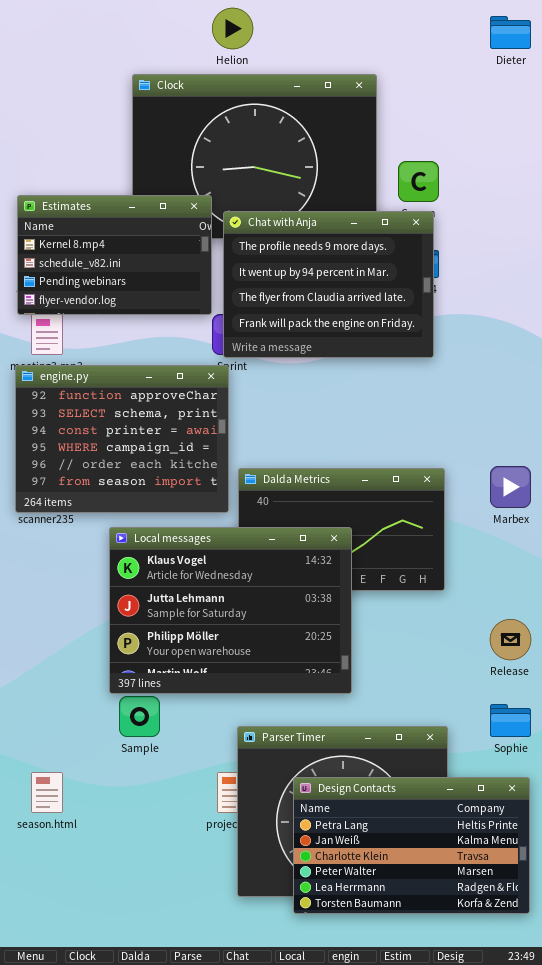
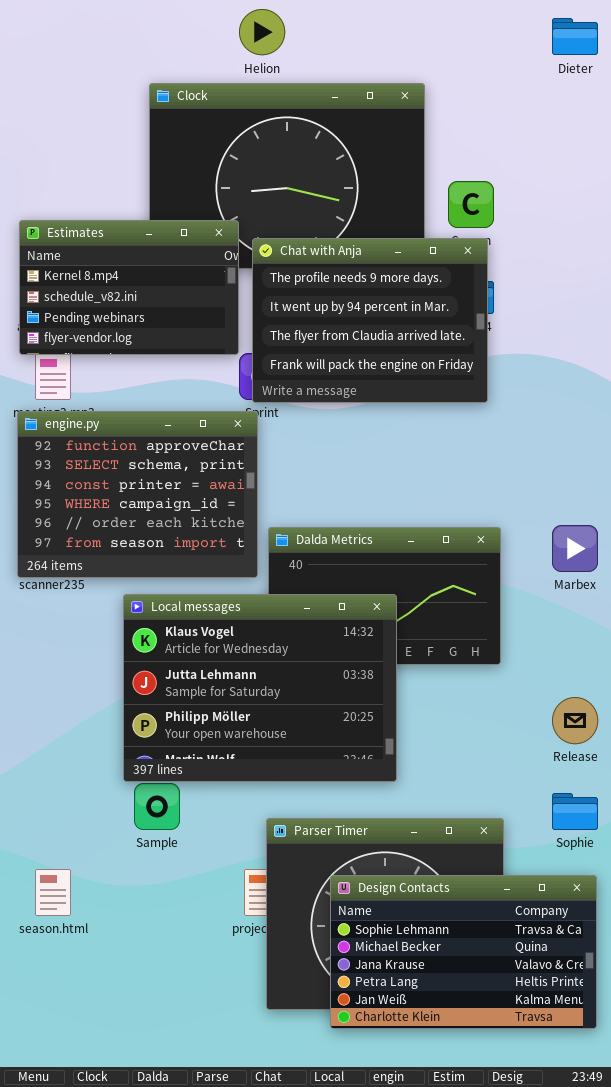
Design Contacts: [293,777,530,914] -> [330,875,597,1029], scrolled up 3 rows

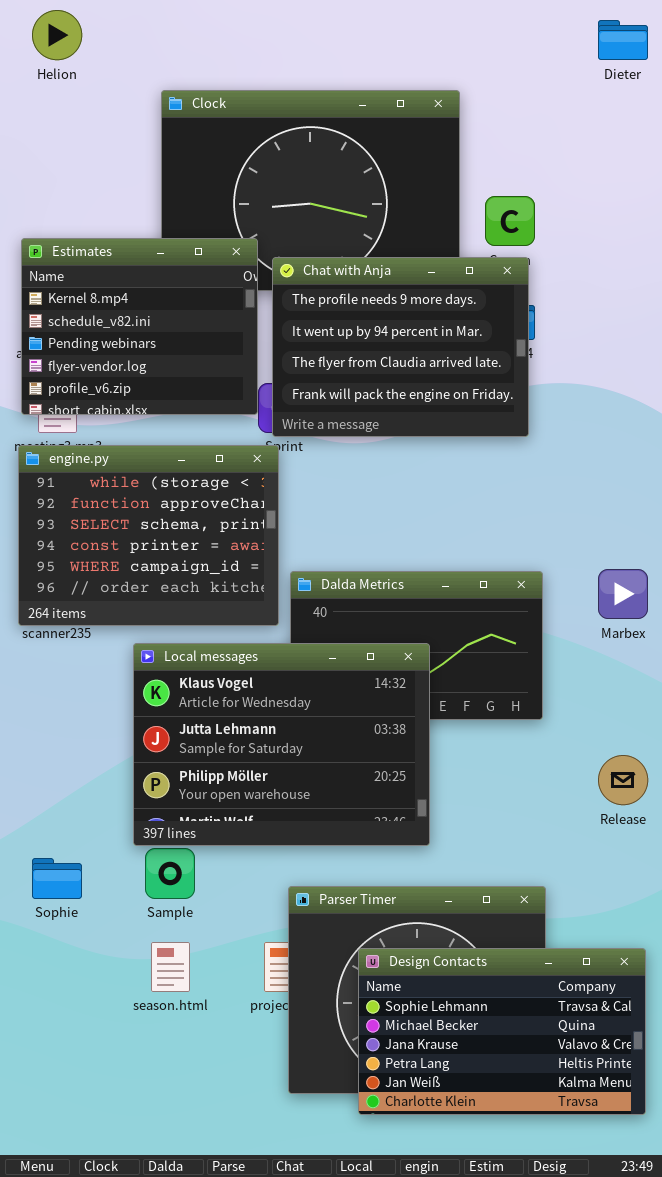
Helion: [239,9,285,55] -> [32,10,82,60], moved
Estimates: [19,220,239,355] -> [21,238,258,415], resized
engine.py: [17,411,258,578] -> [18,445,279,626], scrolled up 1 row
Sophie: [552,793,598,830] -> [32,858,82,899], moved
season.html: [35,869,71,916] -> [151,942,190,992], moved

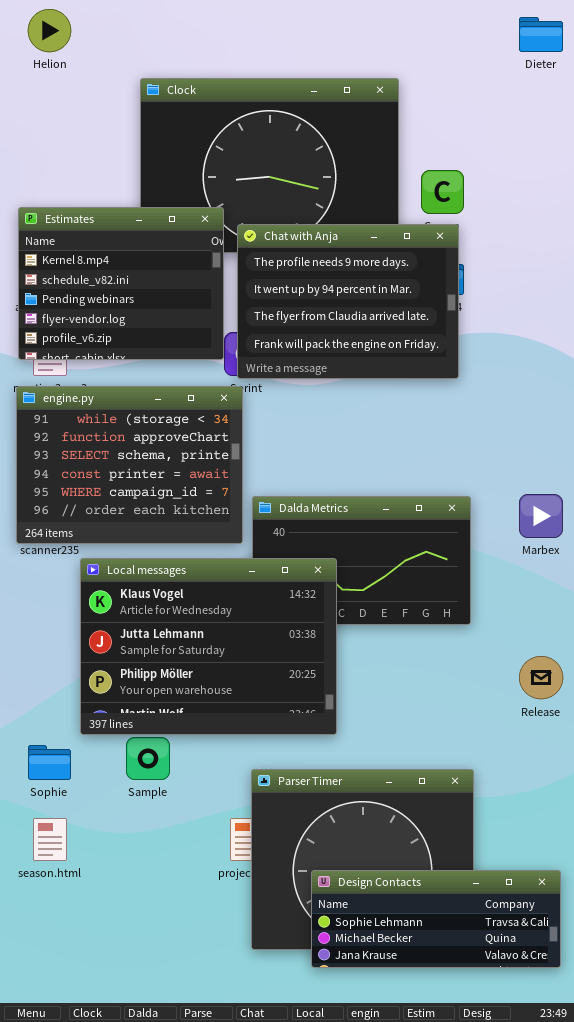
Local messages: [133,643,430,846] -> [80,558,337,735], moved
season.html: [151,942,190,992] -> [33,818,67,861], moved
Design Contacts: [358,948,646,1115] -> [311,870,561,968], resized

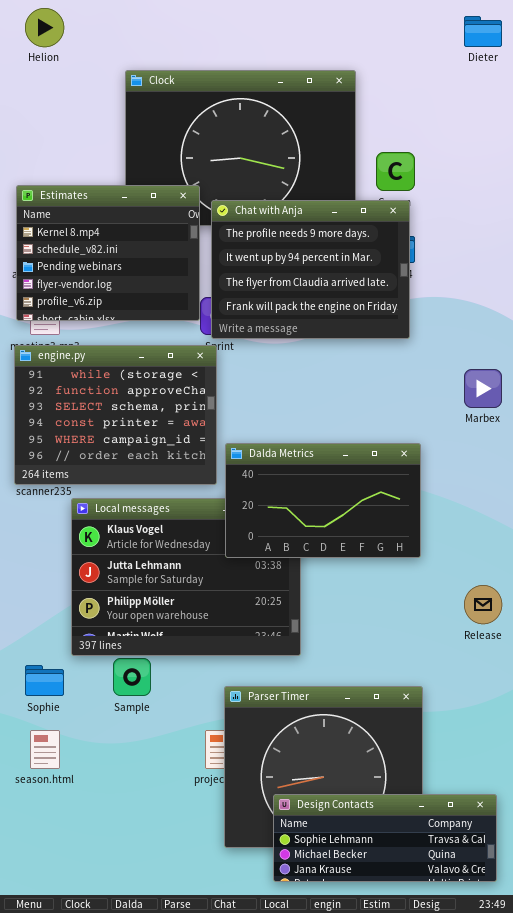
Marbex: [519,494,563,538] -> [464,369,502,408], moved
Dalda Metrics: [252,496,471,625] -> [225,443,421,558], raised
Design Contacts: [311,870,561,968] -> [273,794,497,882], moved

